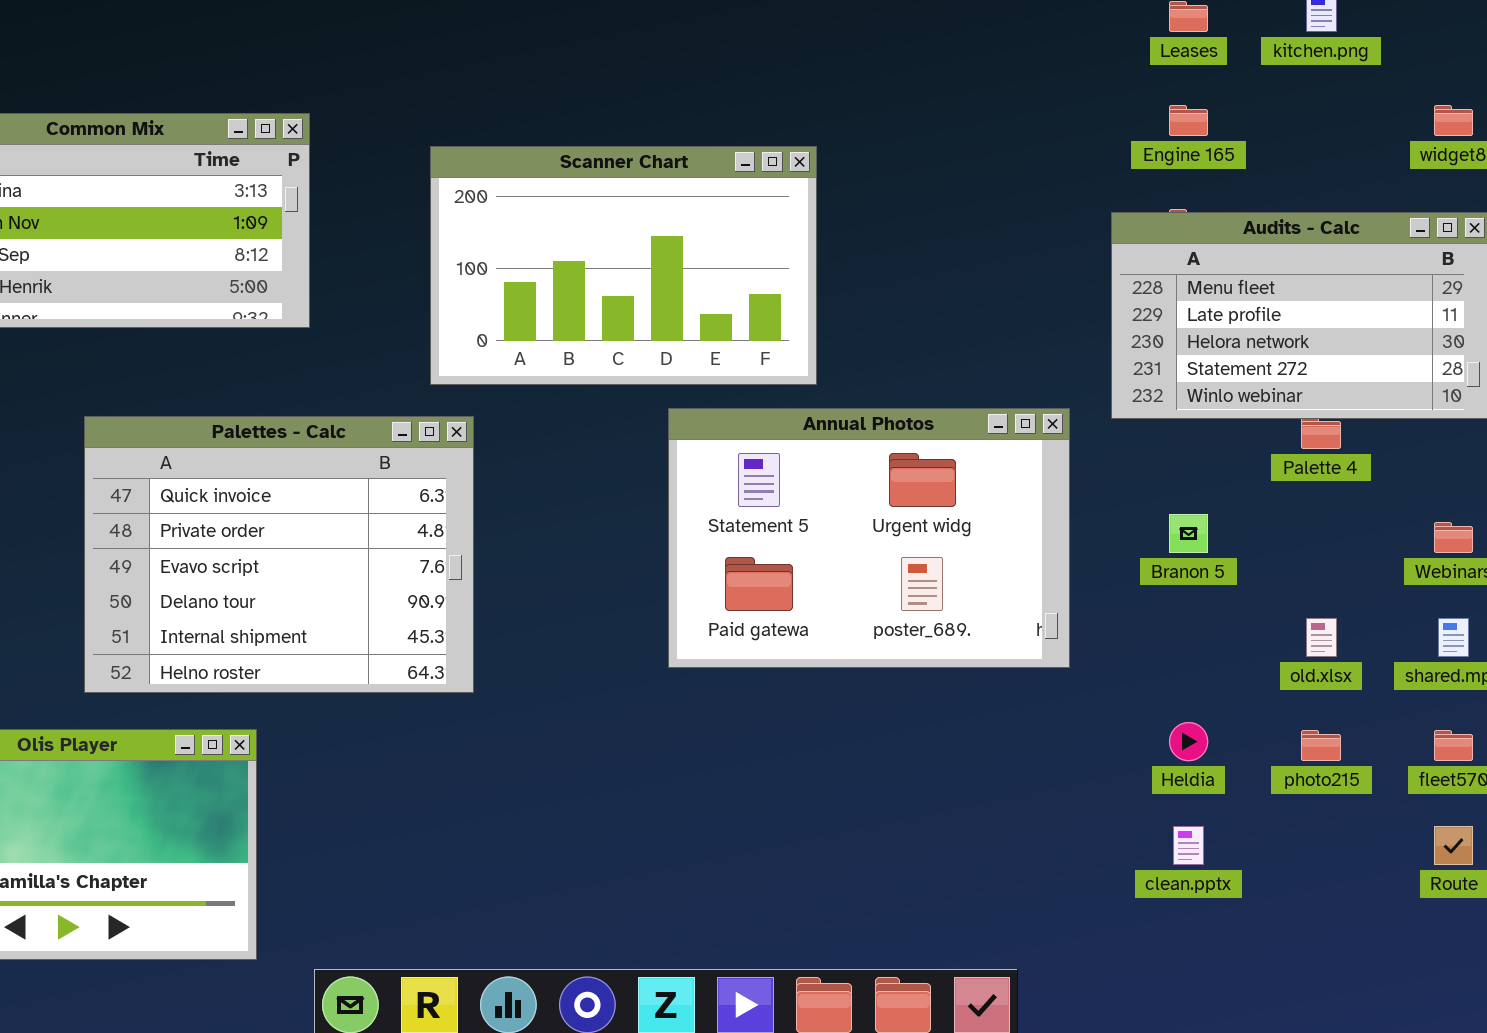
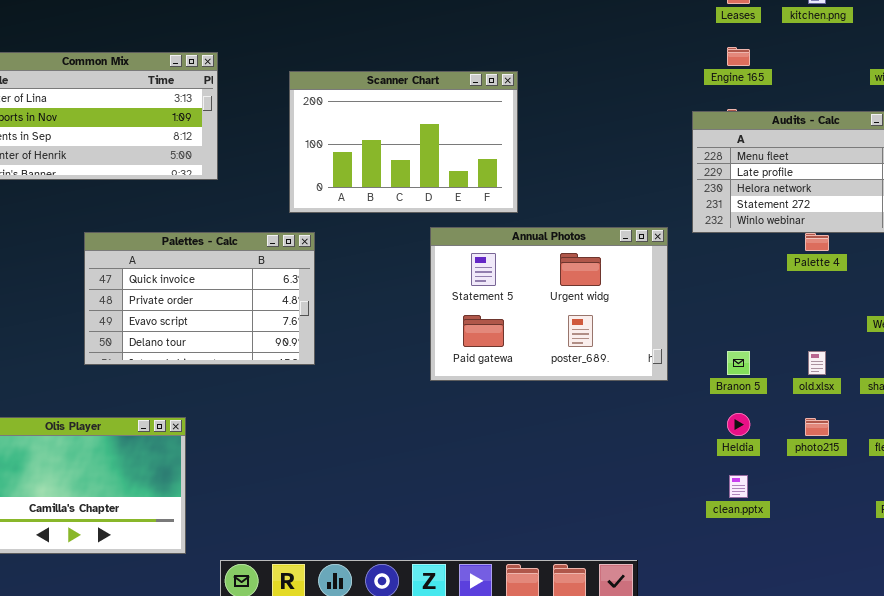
Palettes - Calc: [84,416,474,693] -> [84,232,315,365], resized
Branon 5: [1169,514,1208,553] -> [727,351,750,375], moved

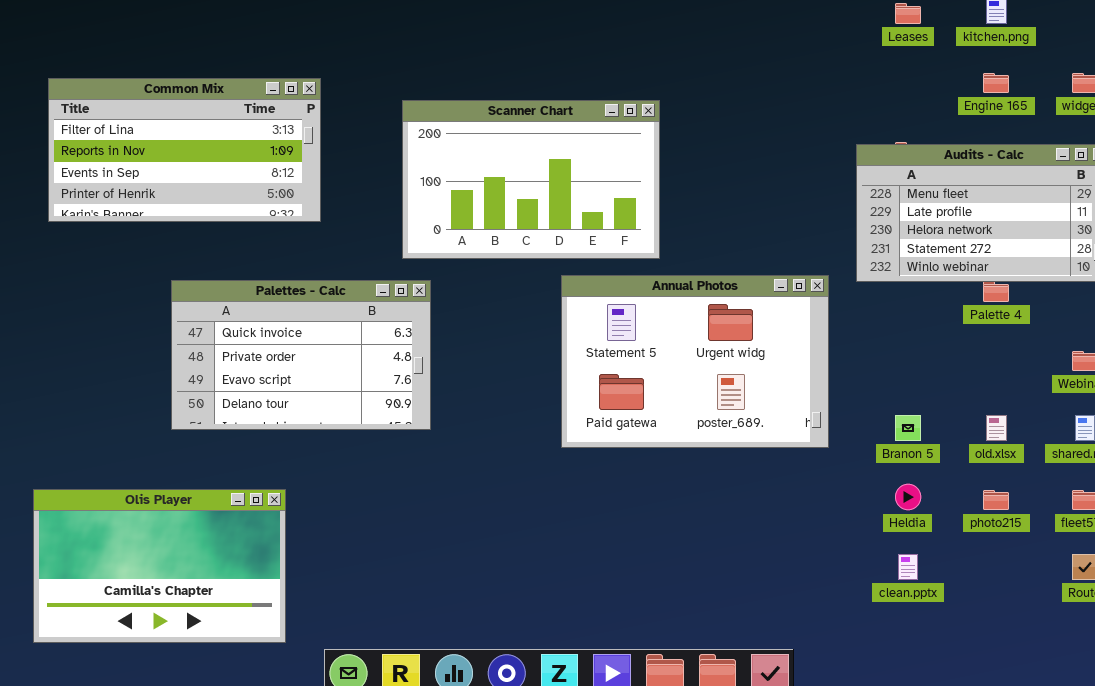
Engine 165: [727,47,750,66] -> [983,73,1009,93], moved

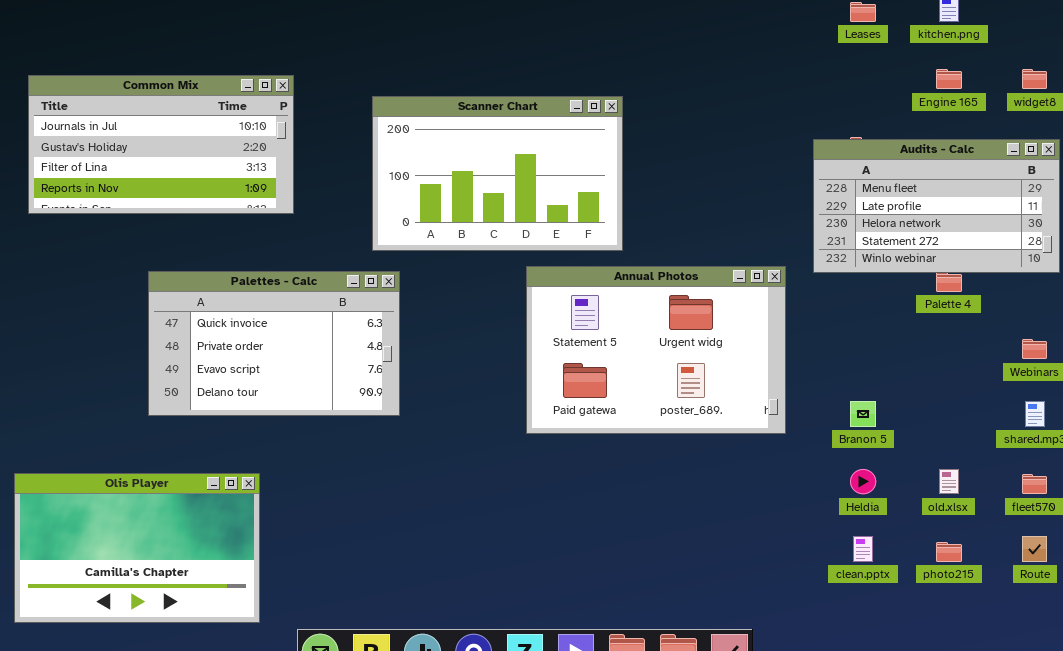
Common Mix: [48,78,321,222] -> [28,75,294,214], scrolled up 2 rows
old.xlsx: [986,415,1007,441] -> [939,469,959,494], moved
photo215: [983,490,1009,510] -> [936,542,962,562], moved

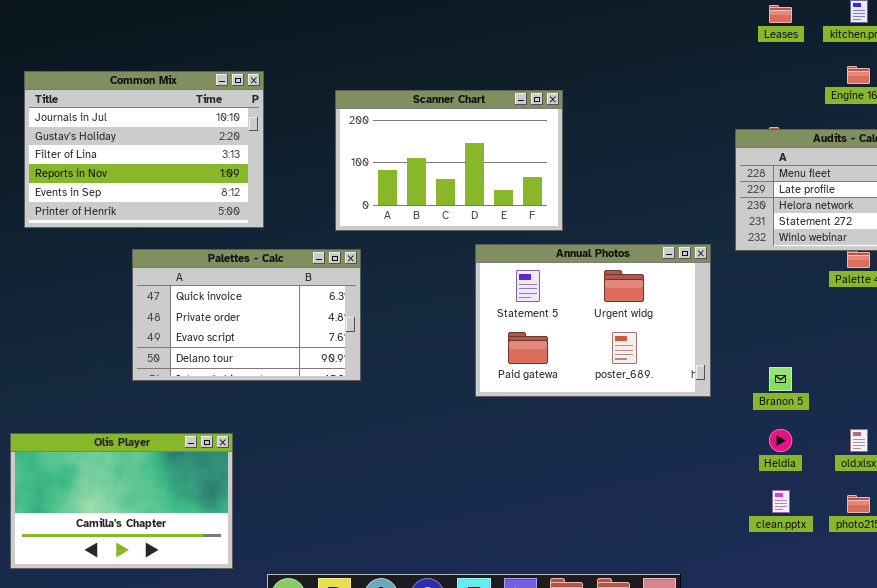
Common Mix: [28,75,294,214] -> [24,71,264,228], resized

